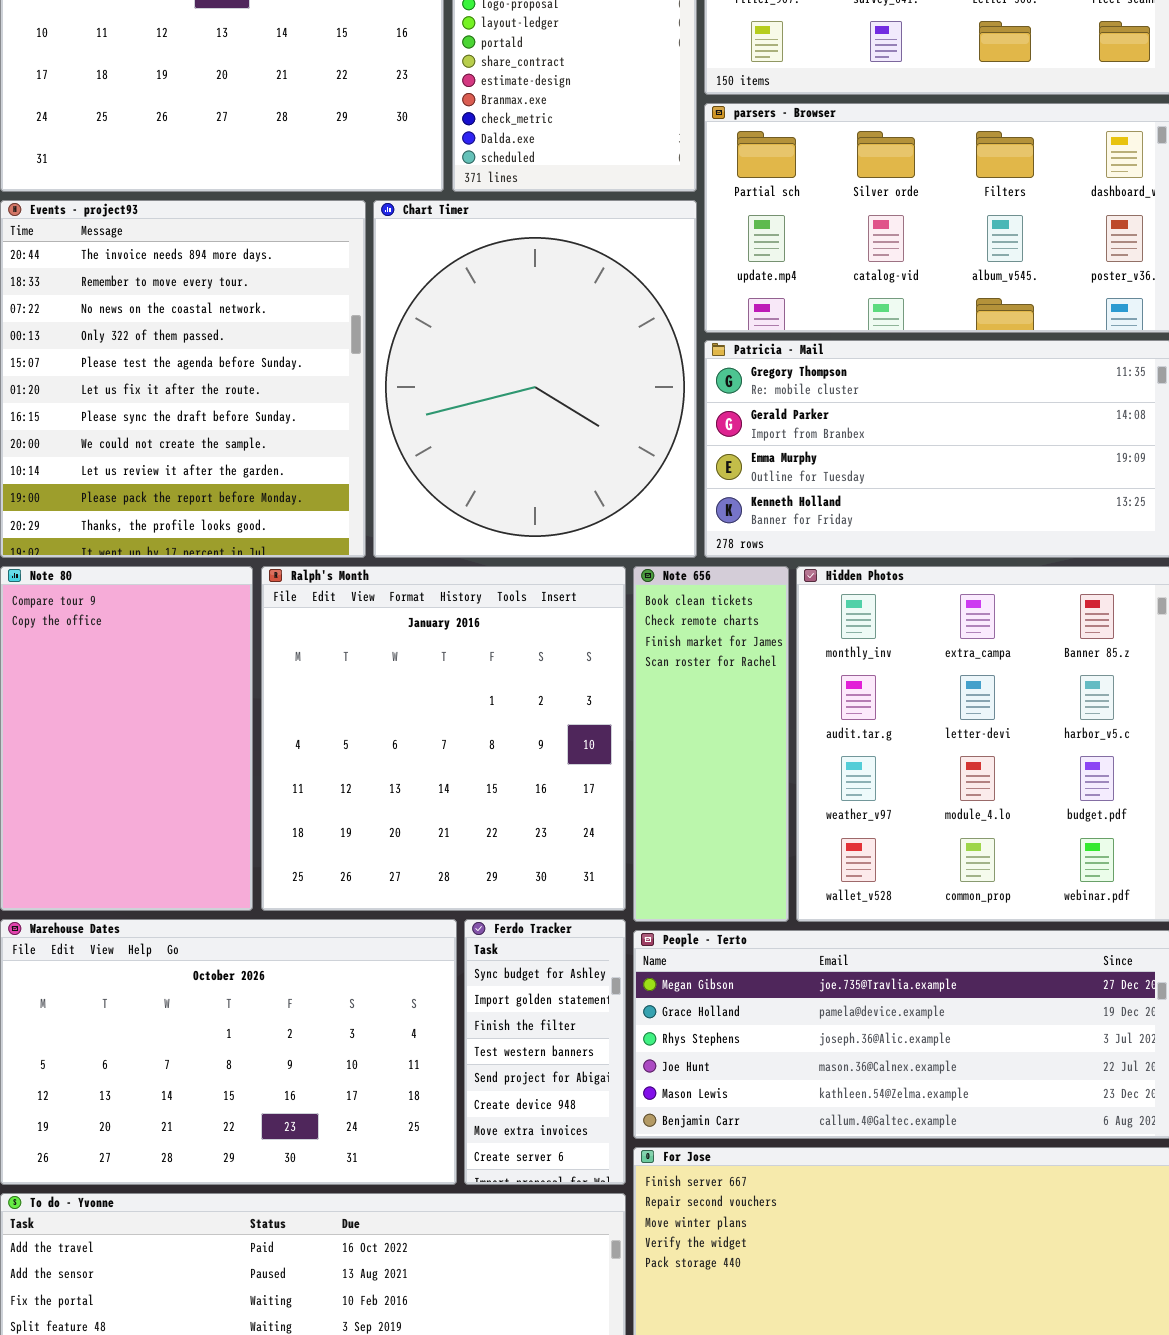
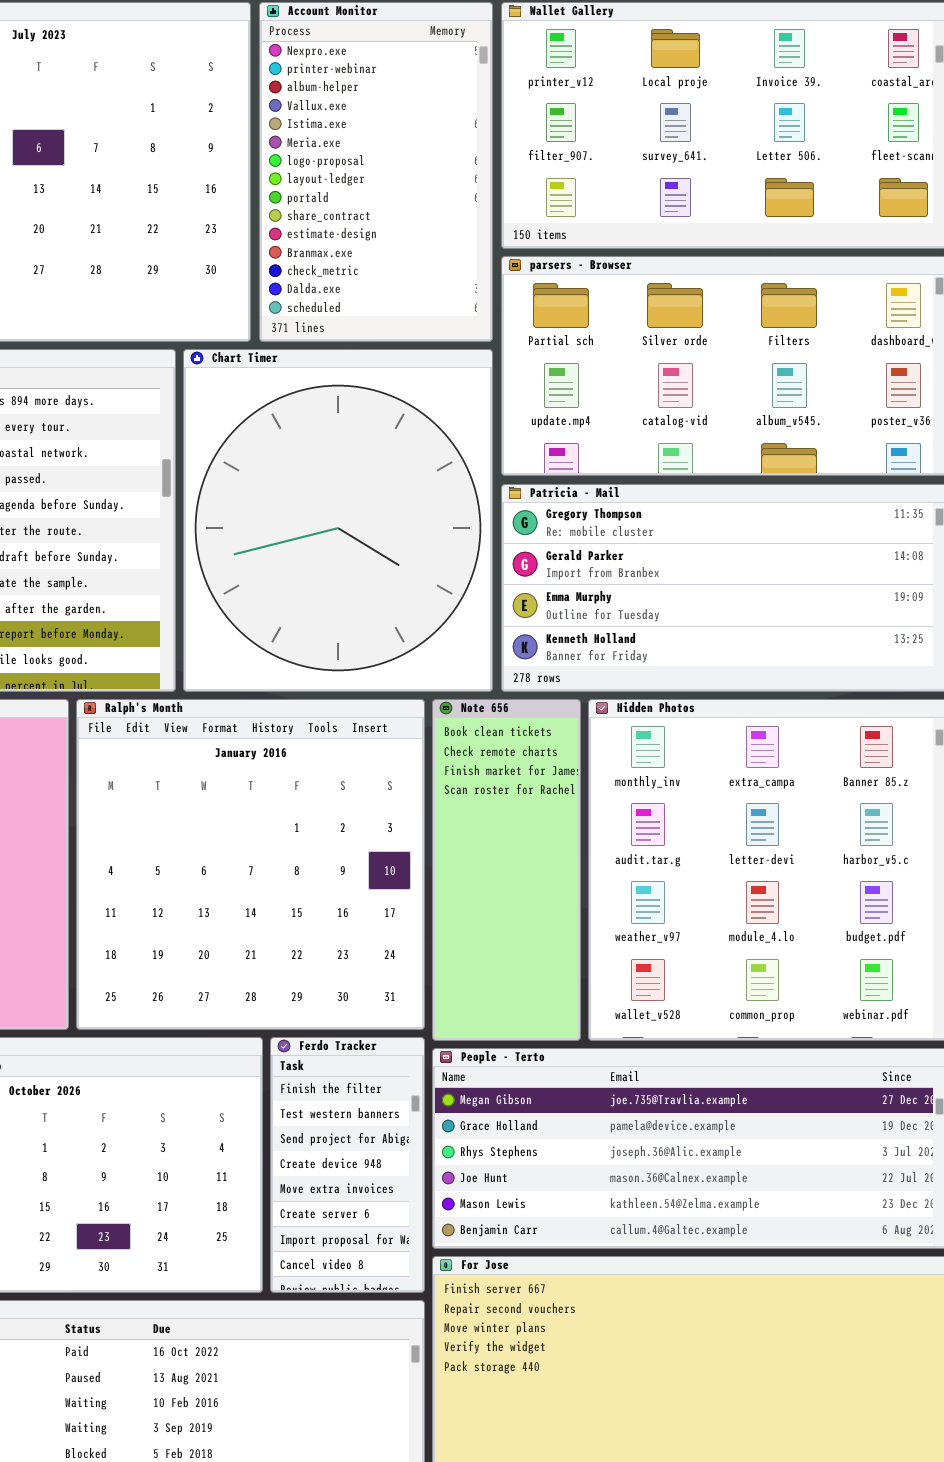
Ferdo Tracker: [464,919,626,1185] -> [270,1037,425,1293], scrolled down 2 rows

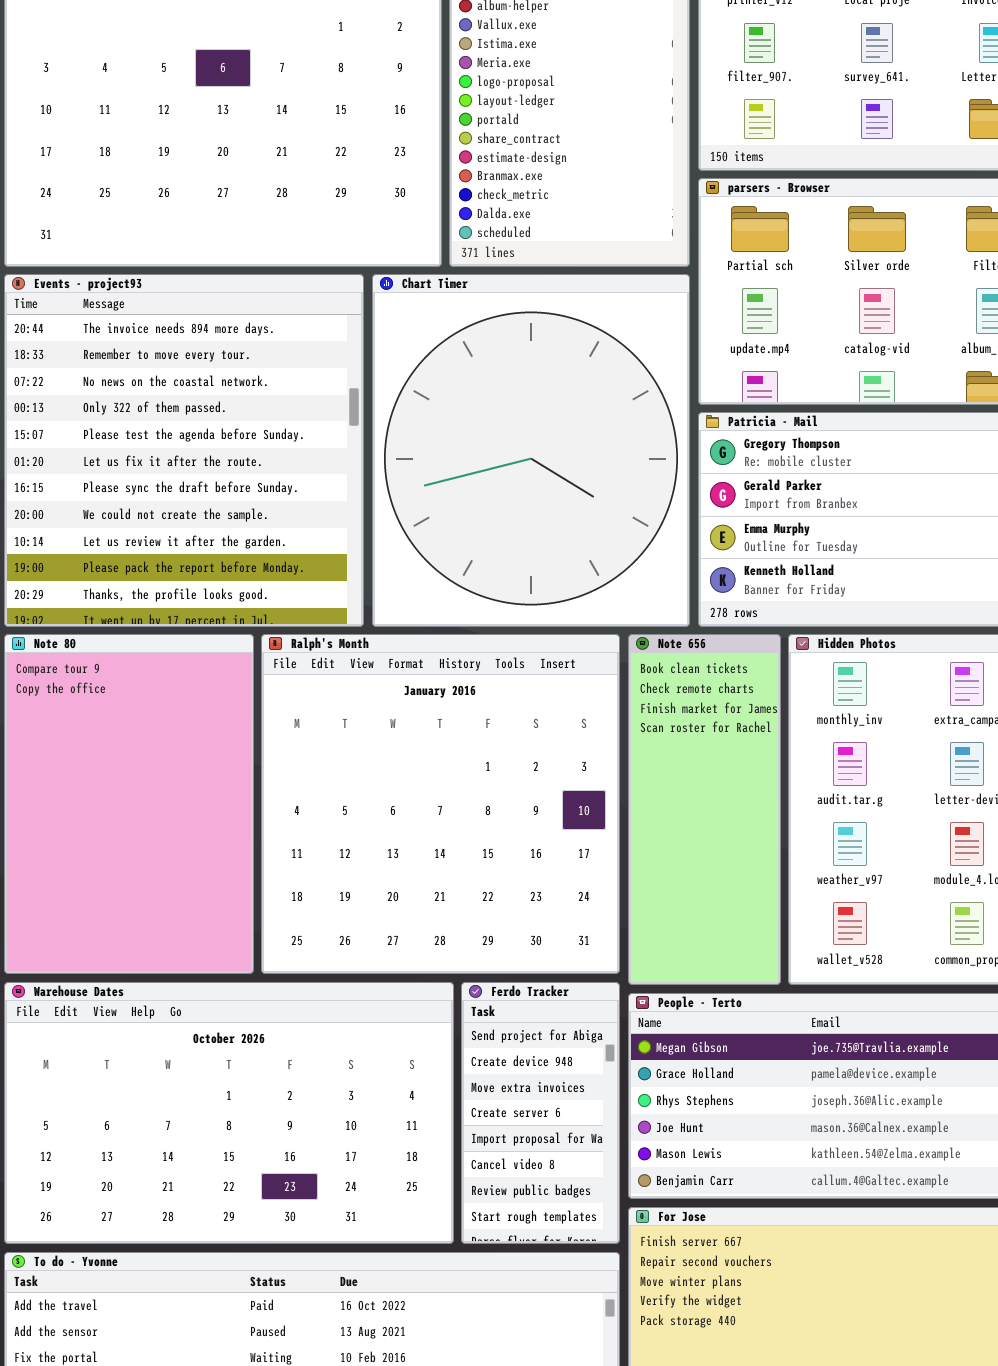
Ferdo Tracker: [270,1037,425,1293] -> [461,982,620,1244], scrolled down 2 rows

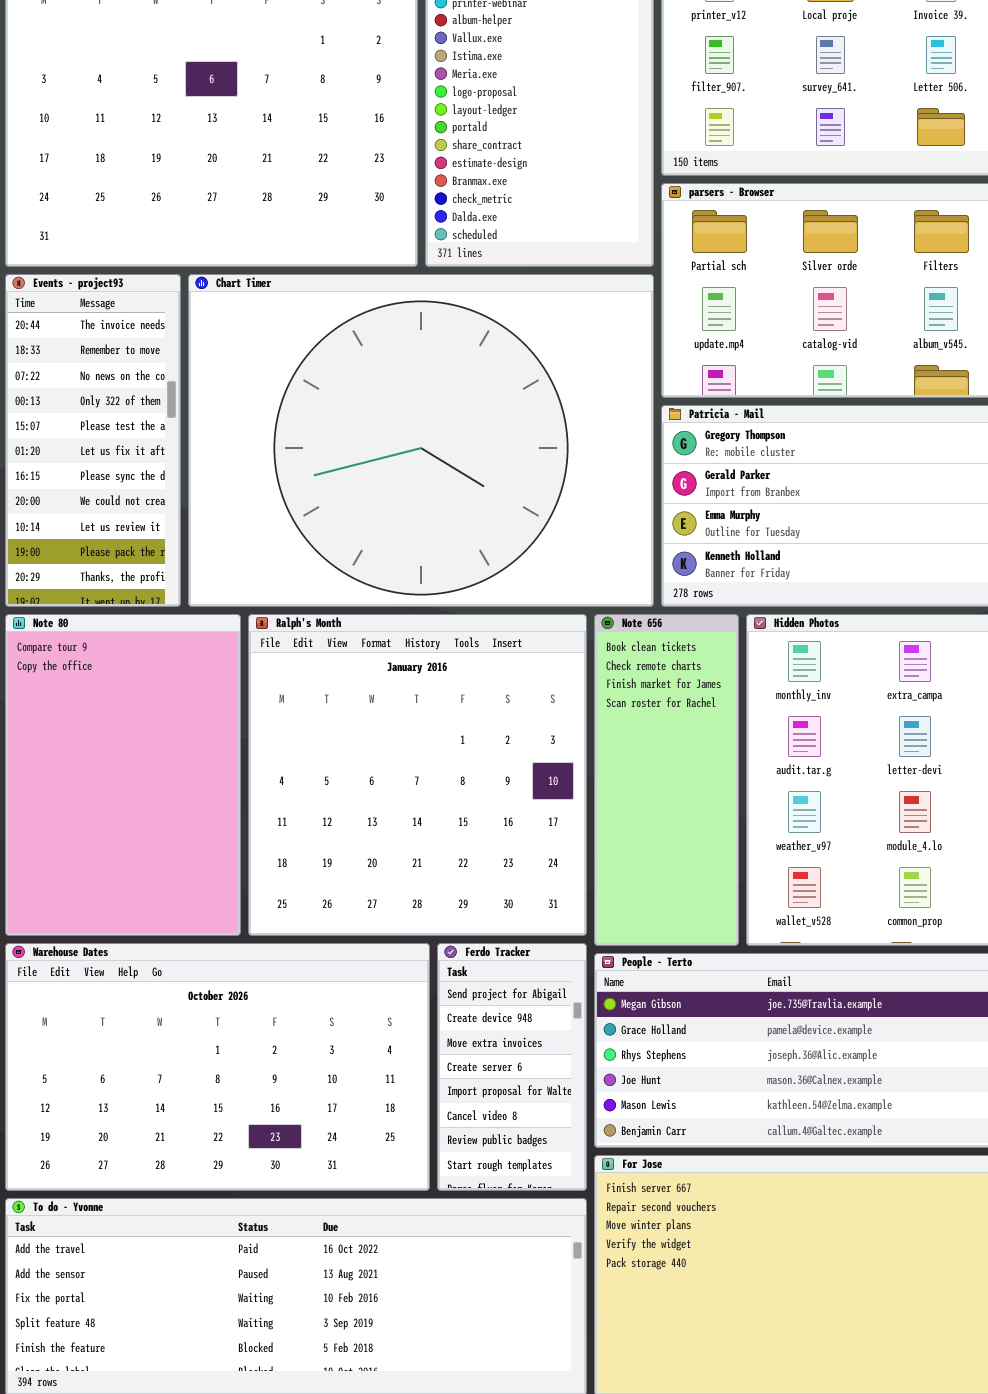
Events - project93: [4,274,364,627] -> [5,274,181,607], resized
Chart Timer: [372,274,690,627] -> [188,274,654,607], resized

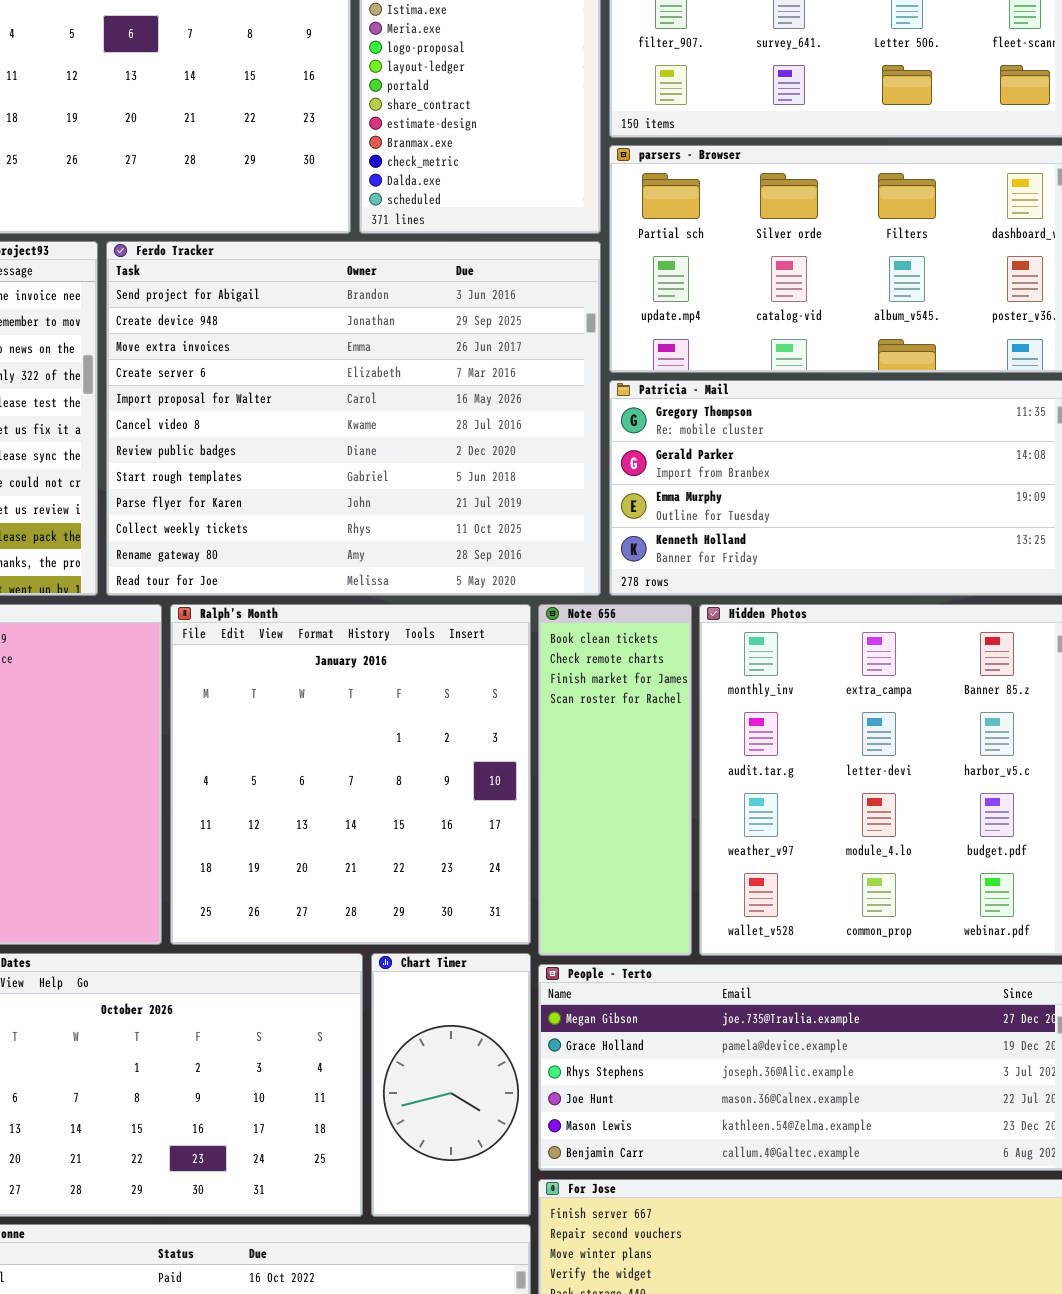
Chart Timer: [188,274,654,607] -> [371,953,531,1217], moved, resized
Ferdo Tracker: [437,943,587,1191] -> [106,241,601,596], moved, resized

